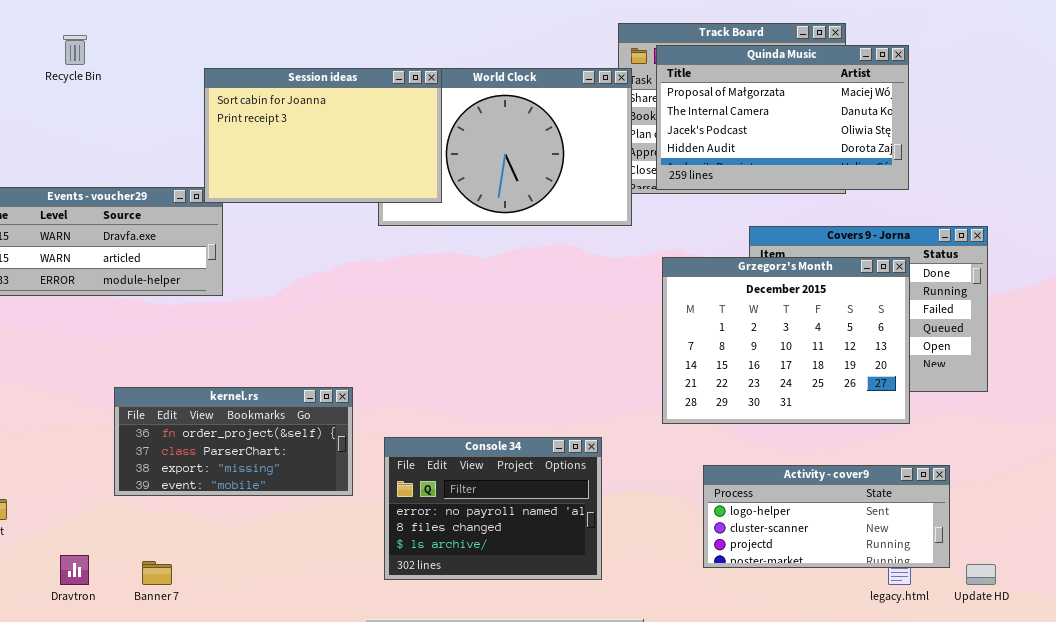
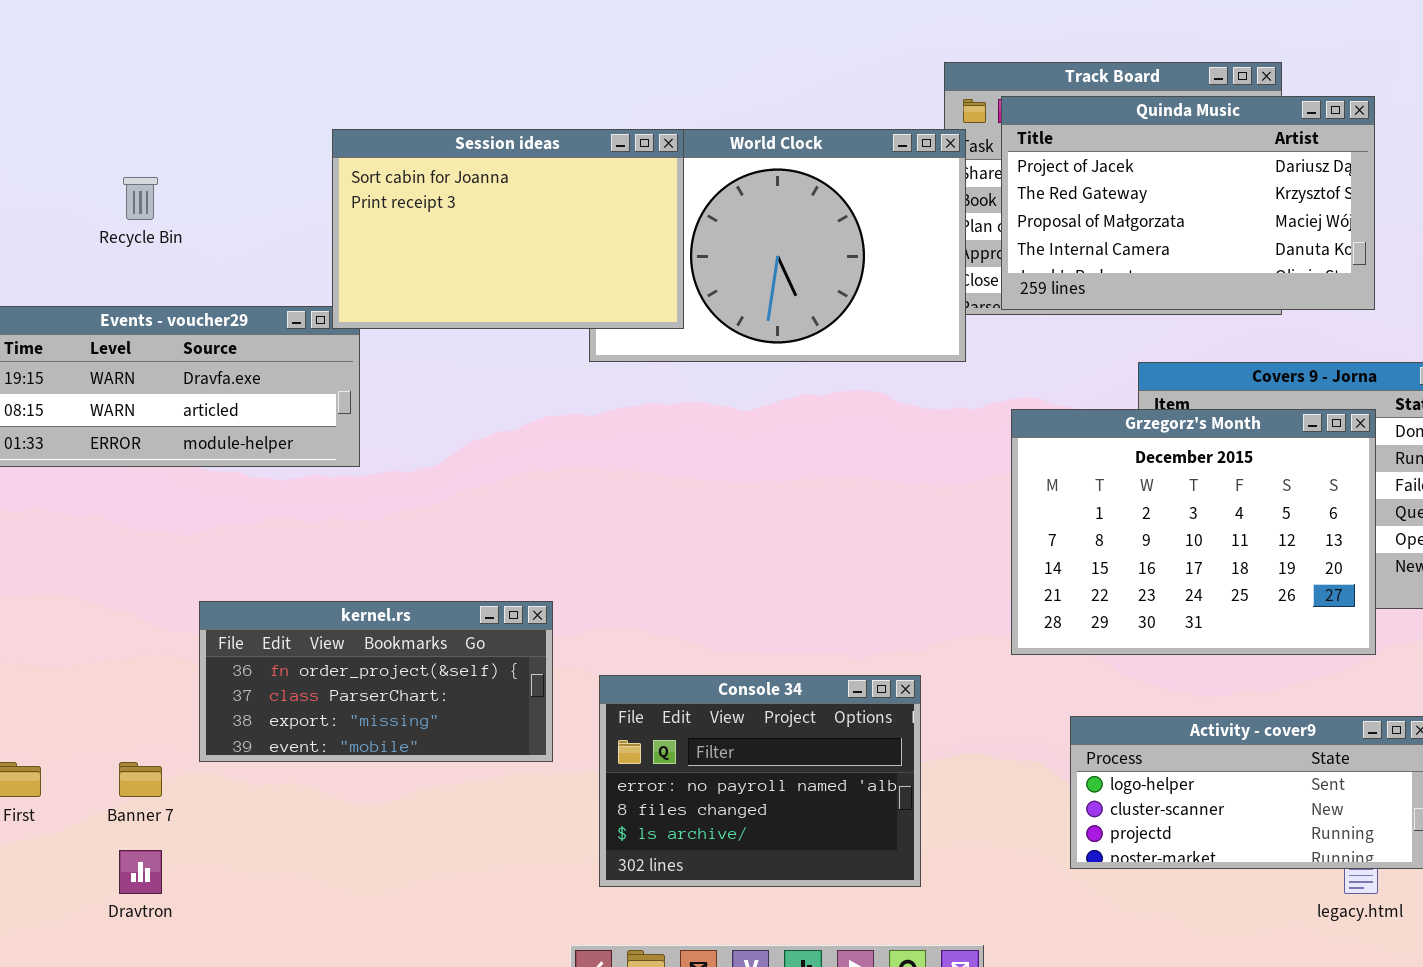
Recycle Bin: [63,35,87,65] -> [123,177,158,220], moved
Quinda Music: [656,45,909,190] -> [1001,96,1375,310], scrolled up 2 rows
Banner 7: [142,561,172,585] -> [119,762,162,797], moved

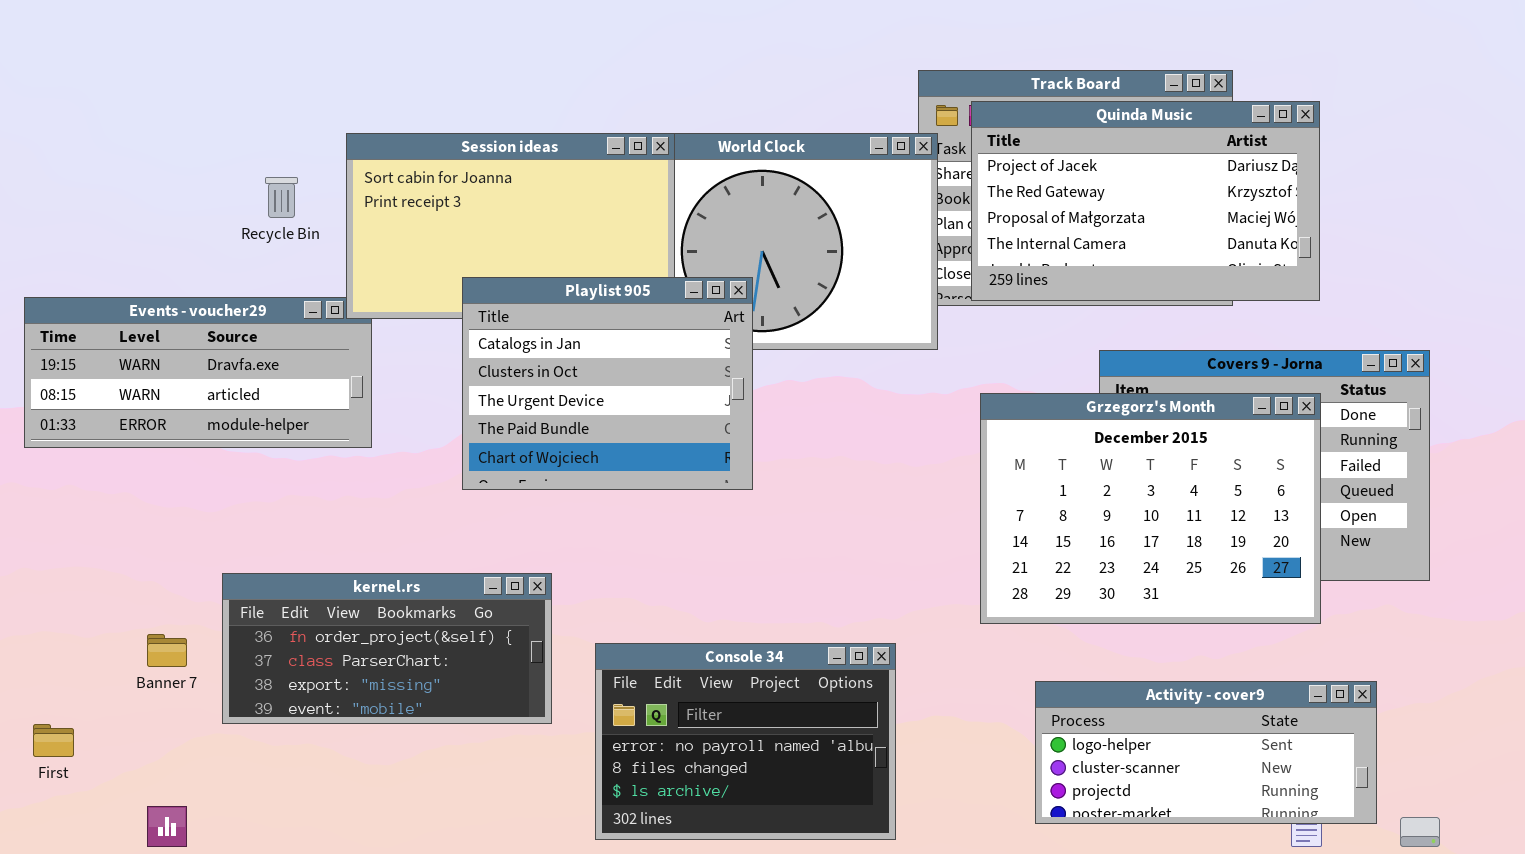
Recycle Bin: [123,177,158,220] -> [265,177,298,218], moved
Playlist 905: none -> [462,277,753,490], opened
Banner 7: [119,762,162,797] -> [147,634,187,667], moved

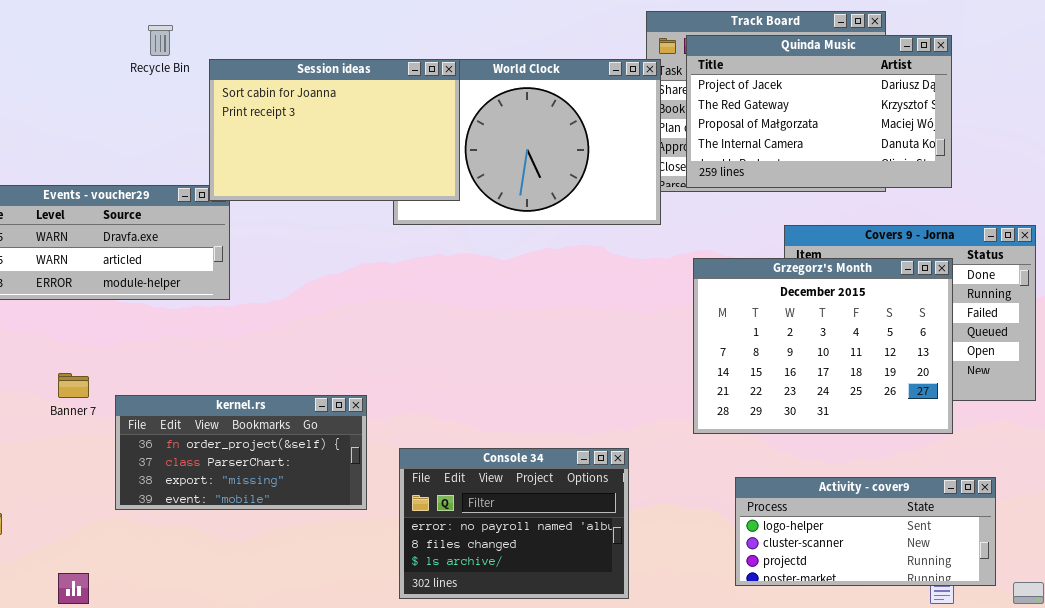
Recycle Bin: [265,177,298,218] -> [148,25,173,56], moved
Playlist 905: [462,277,753,490] -> none, closed
Banner 7: [147,634,187,667] -> [58,373,89,398], moved

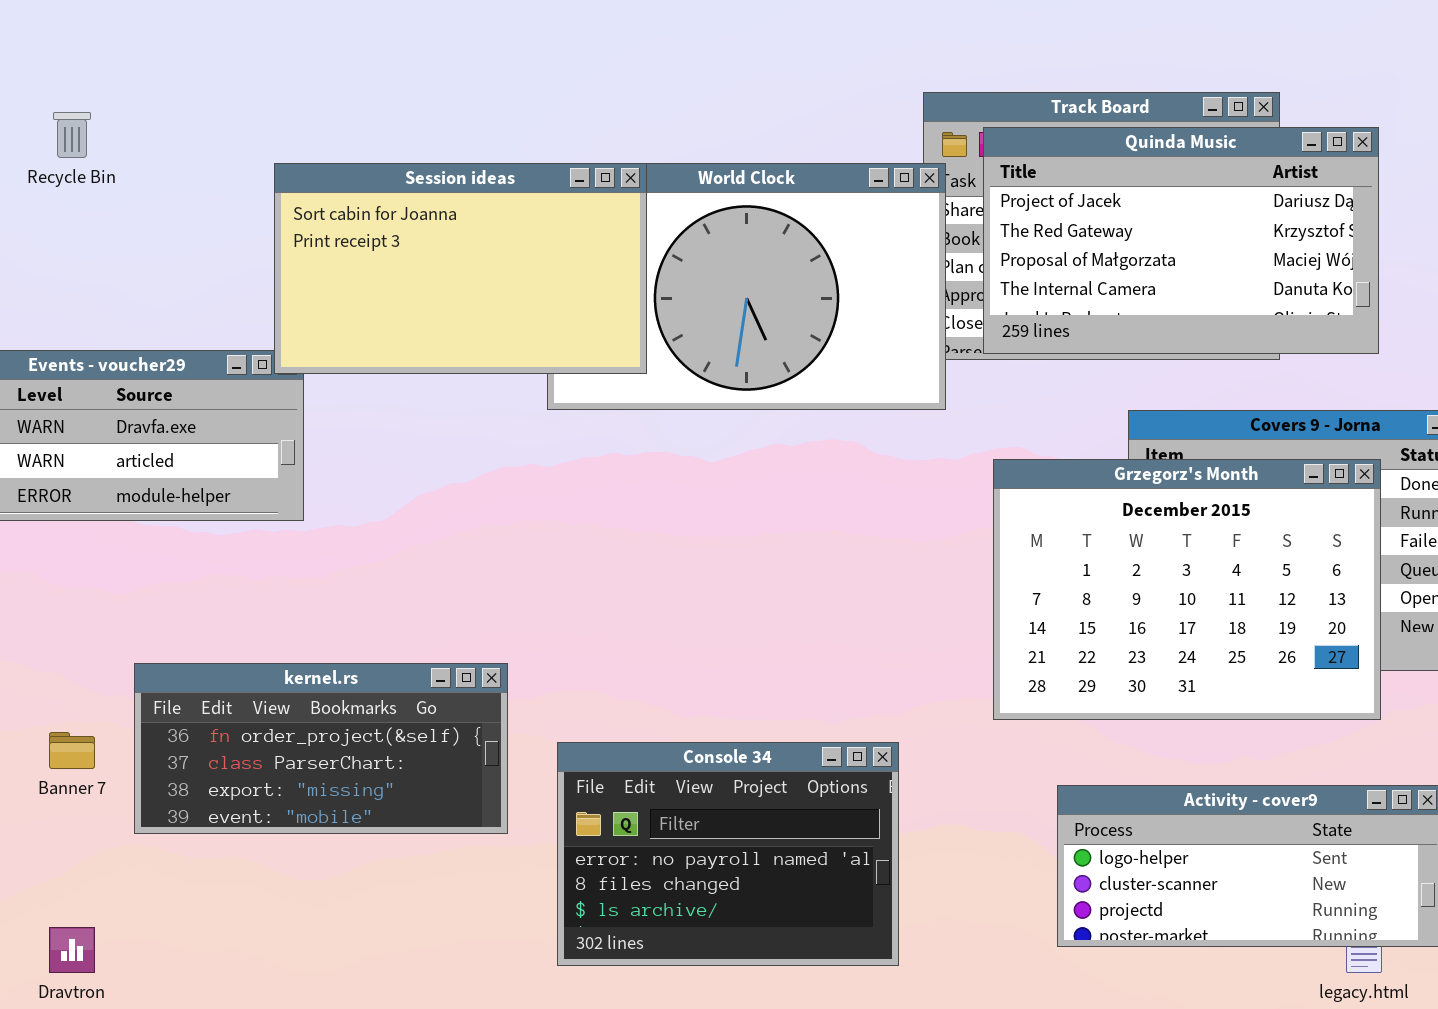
Recycle Bin: [148,25,173,56] -> [53,112,91,158], moved
Banner 7: [58,373,89,398] -> [49,732,95,769], moved

